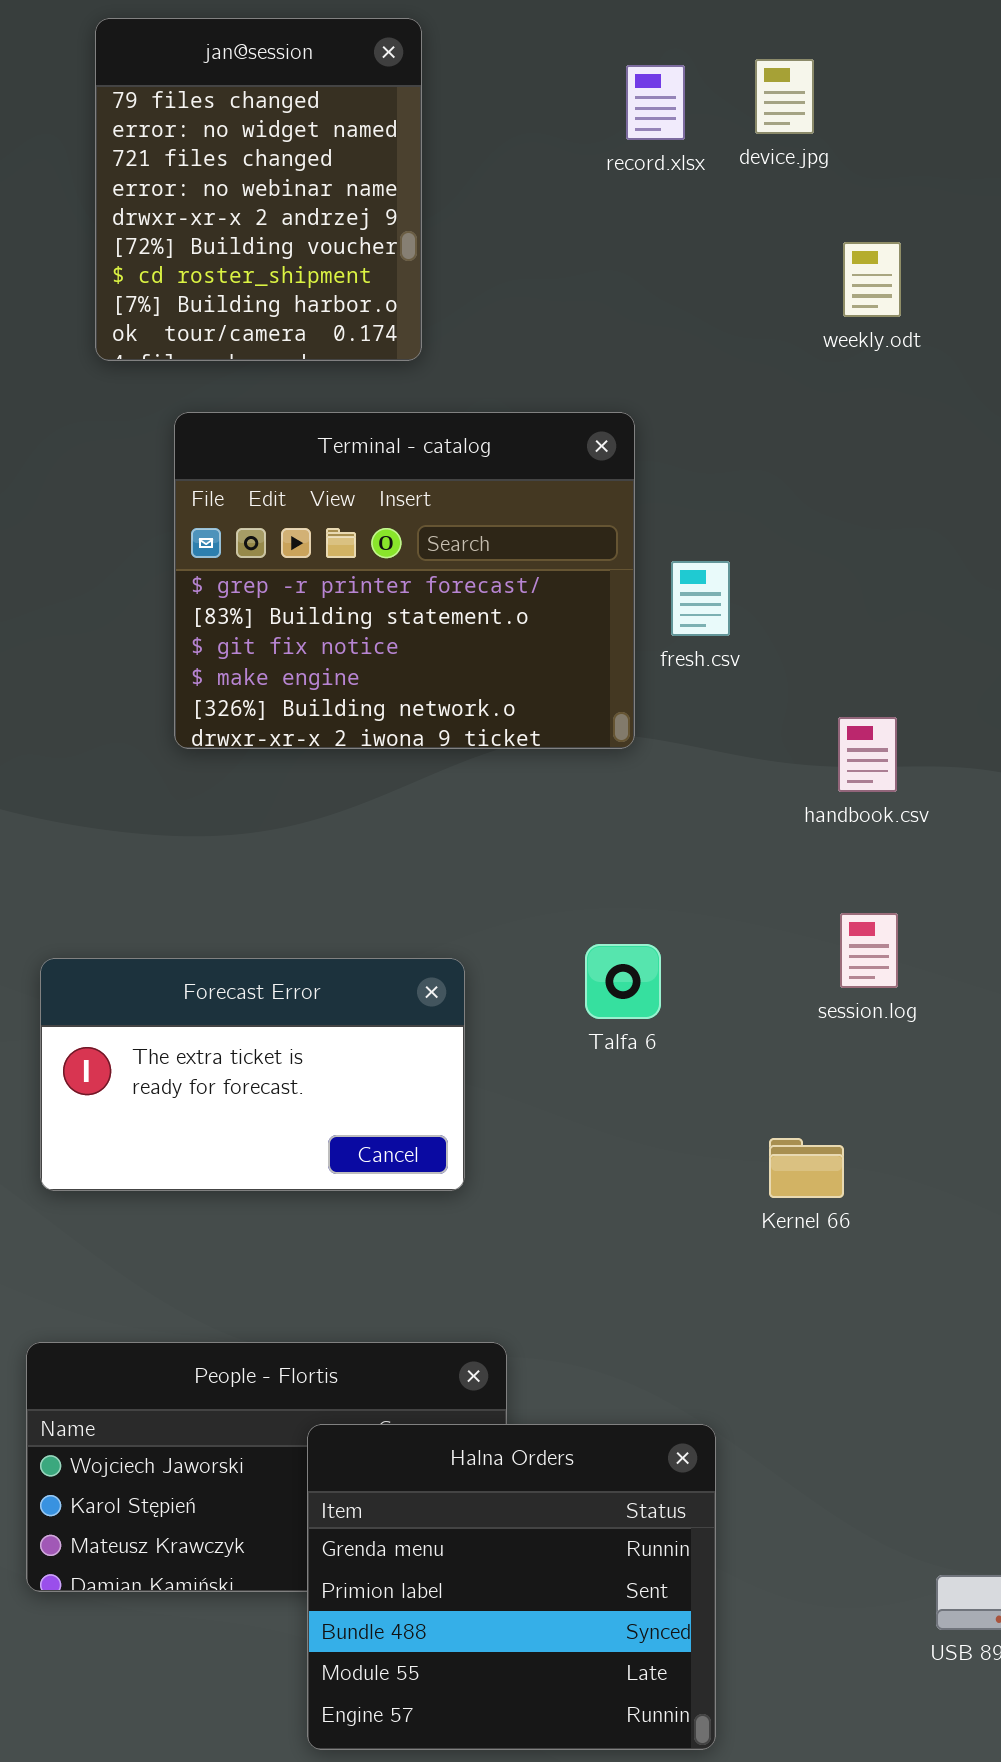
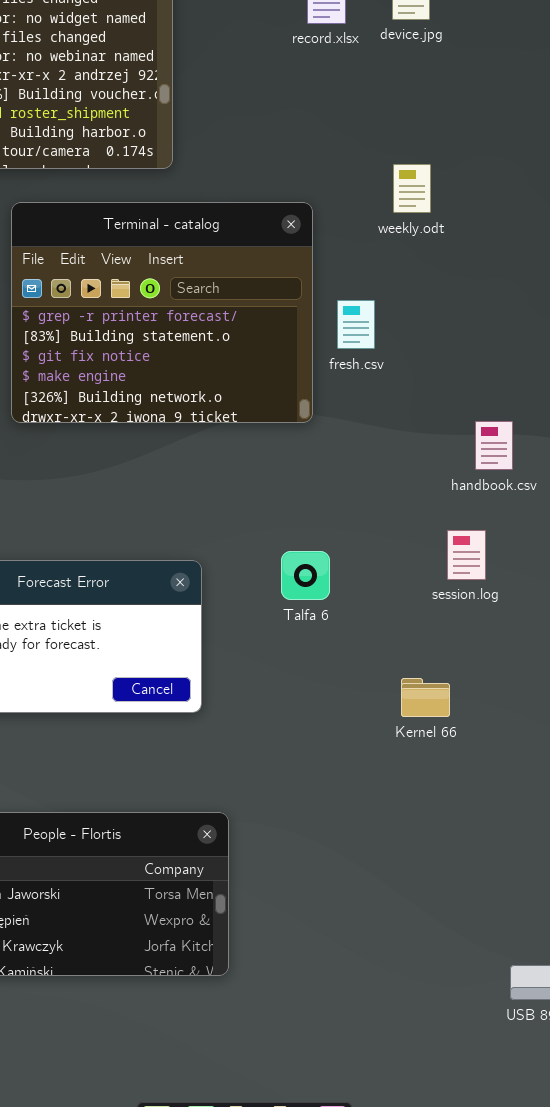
weekly.odt: [843,242,901,317] -> [393,164,431,213], moved
handbook.csv: [838,717,897,792] -> [475,421,513,470], moved
Halna Orders: [307,1424,716,1750] -> none, closed

